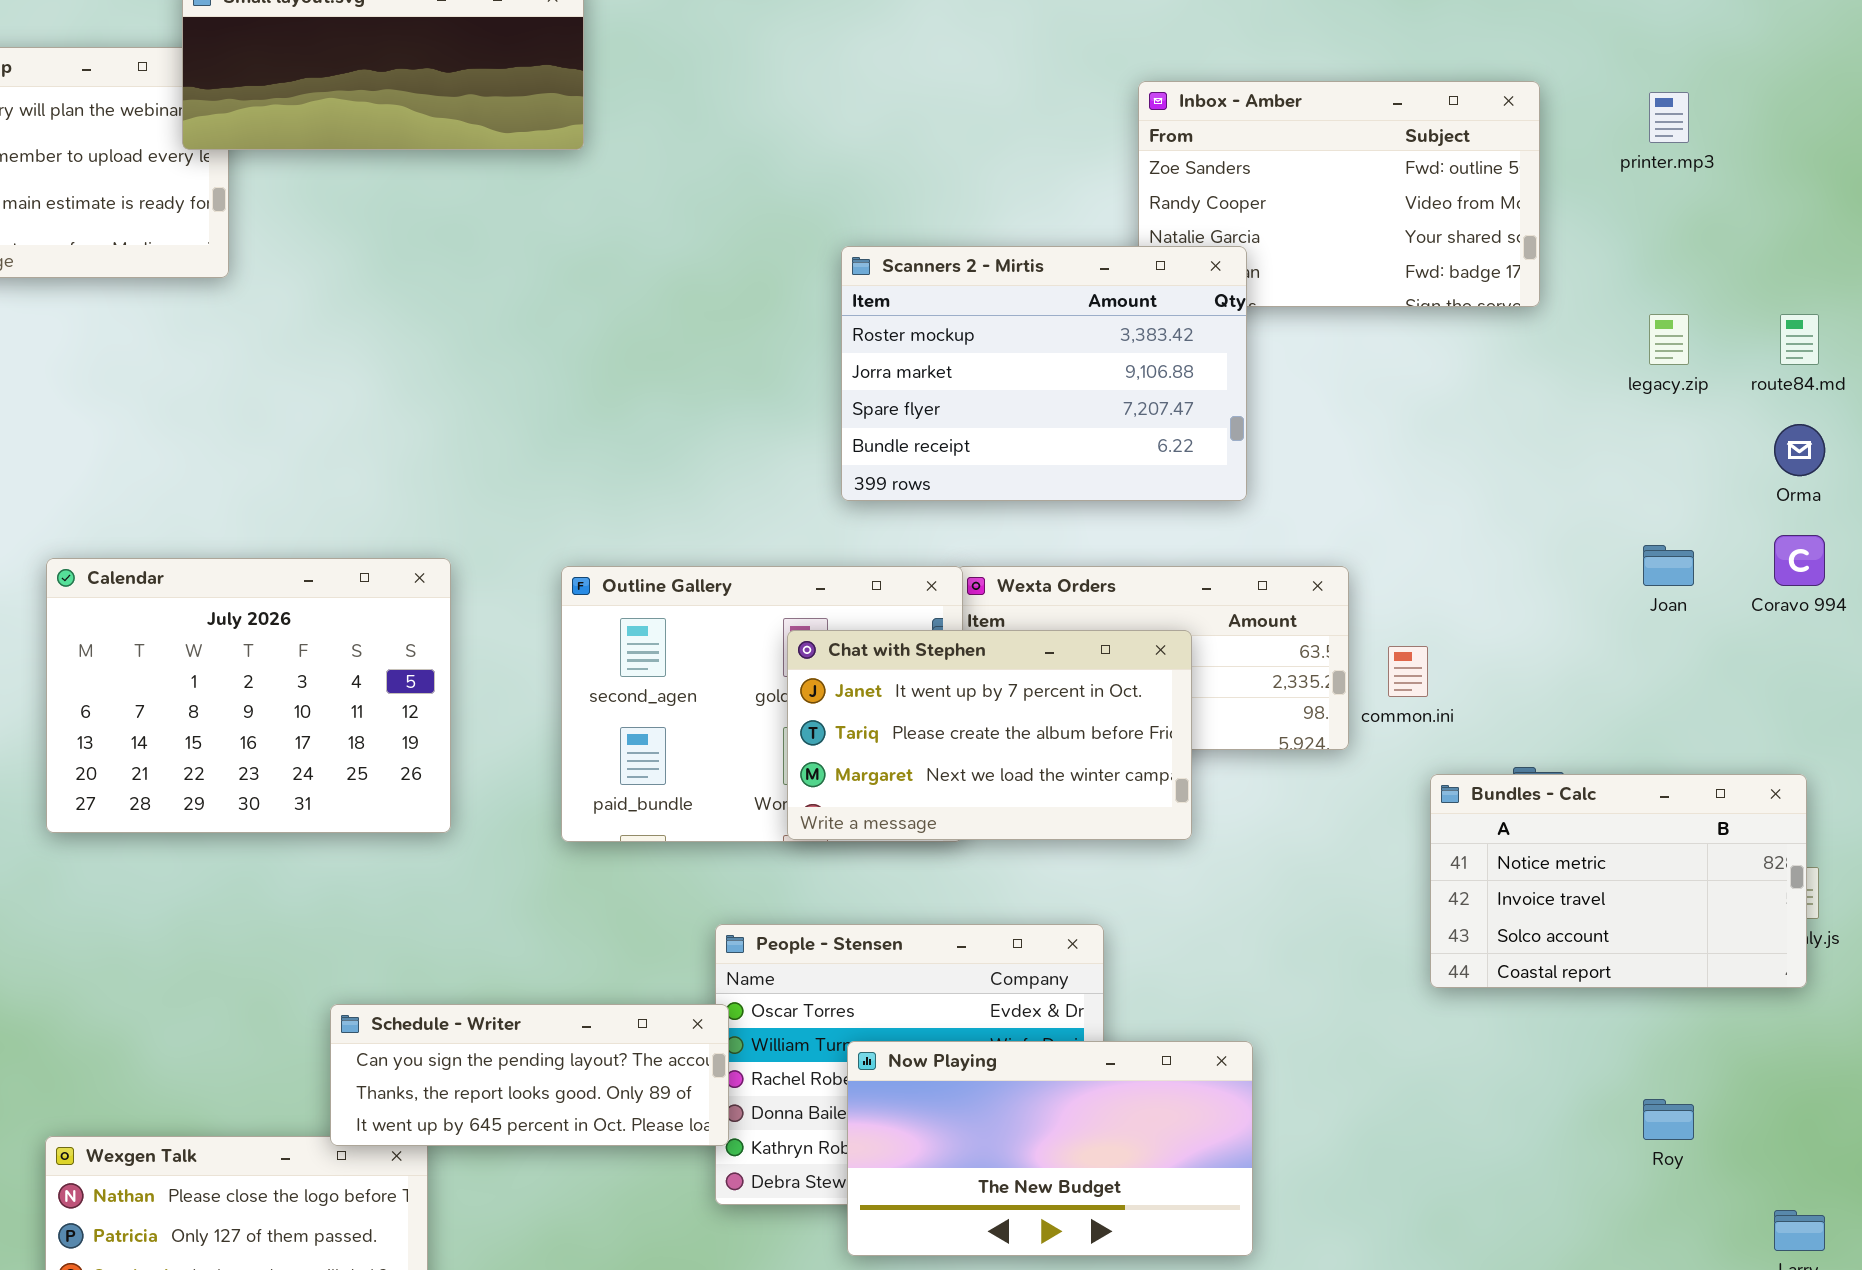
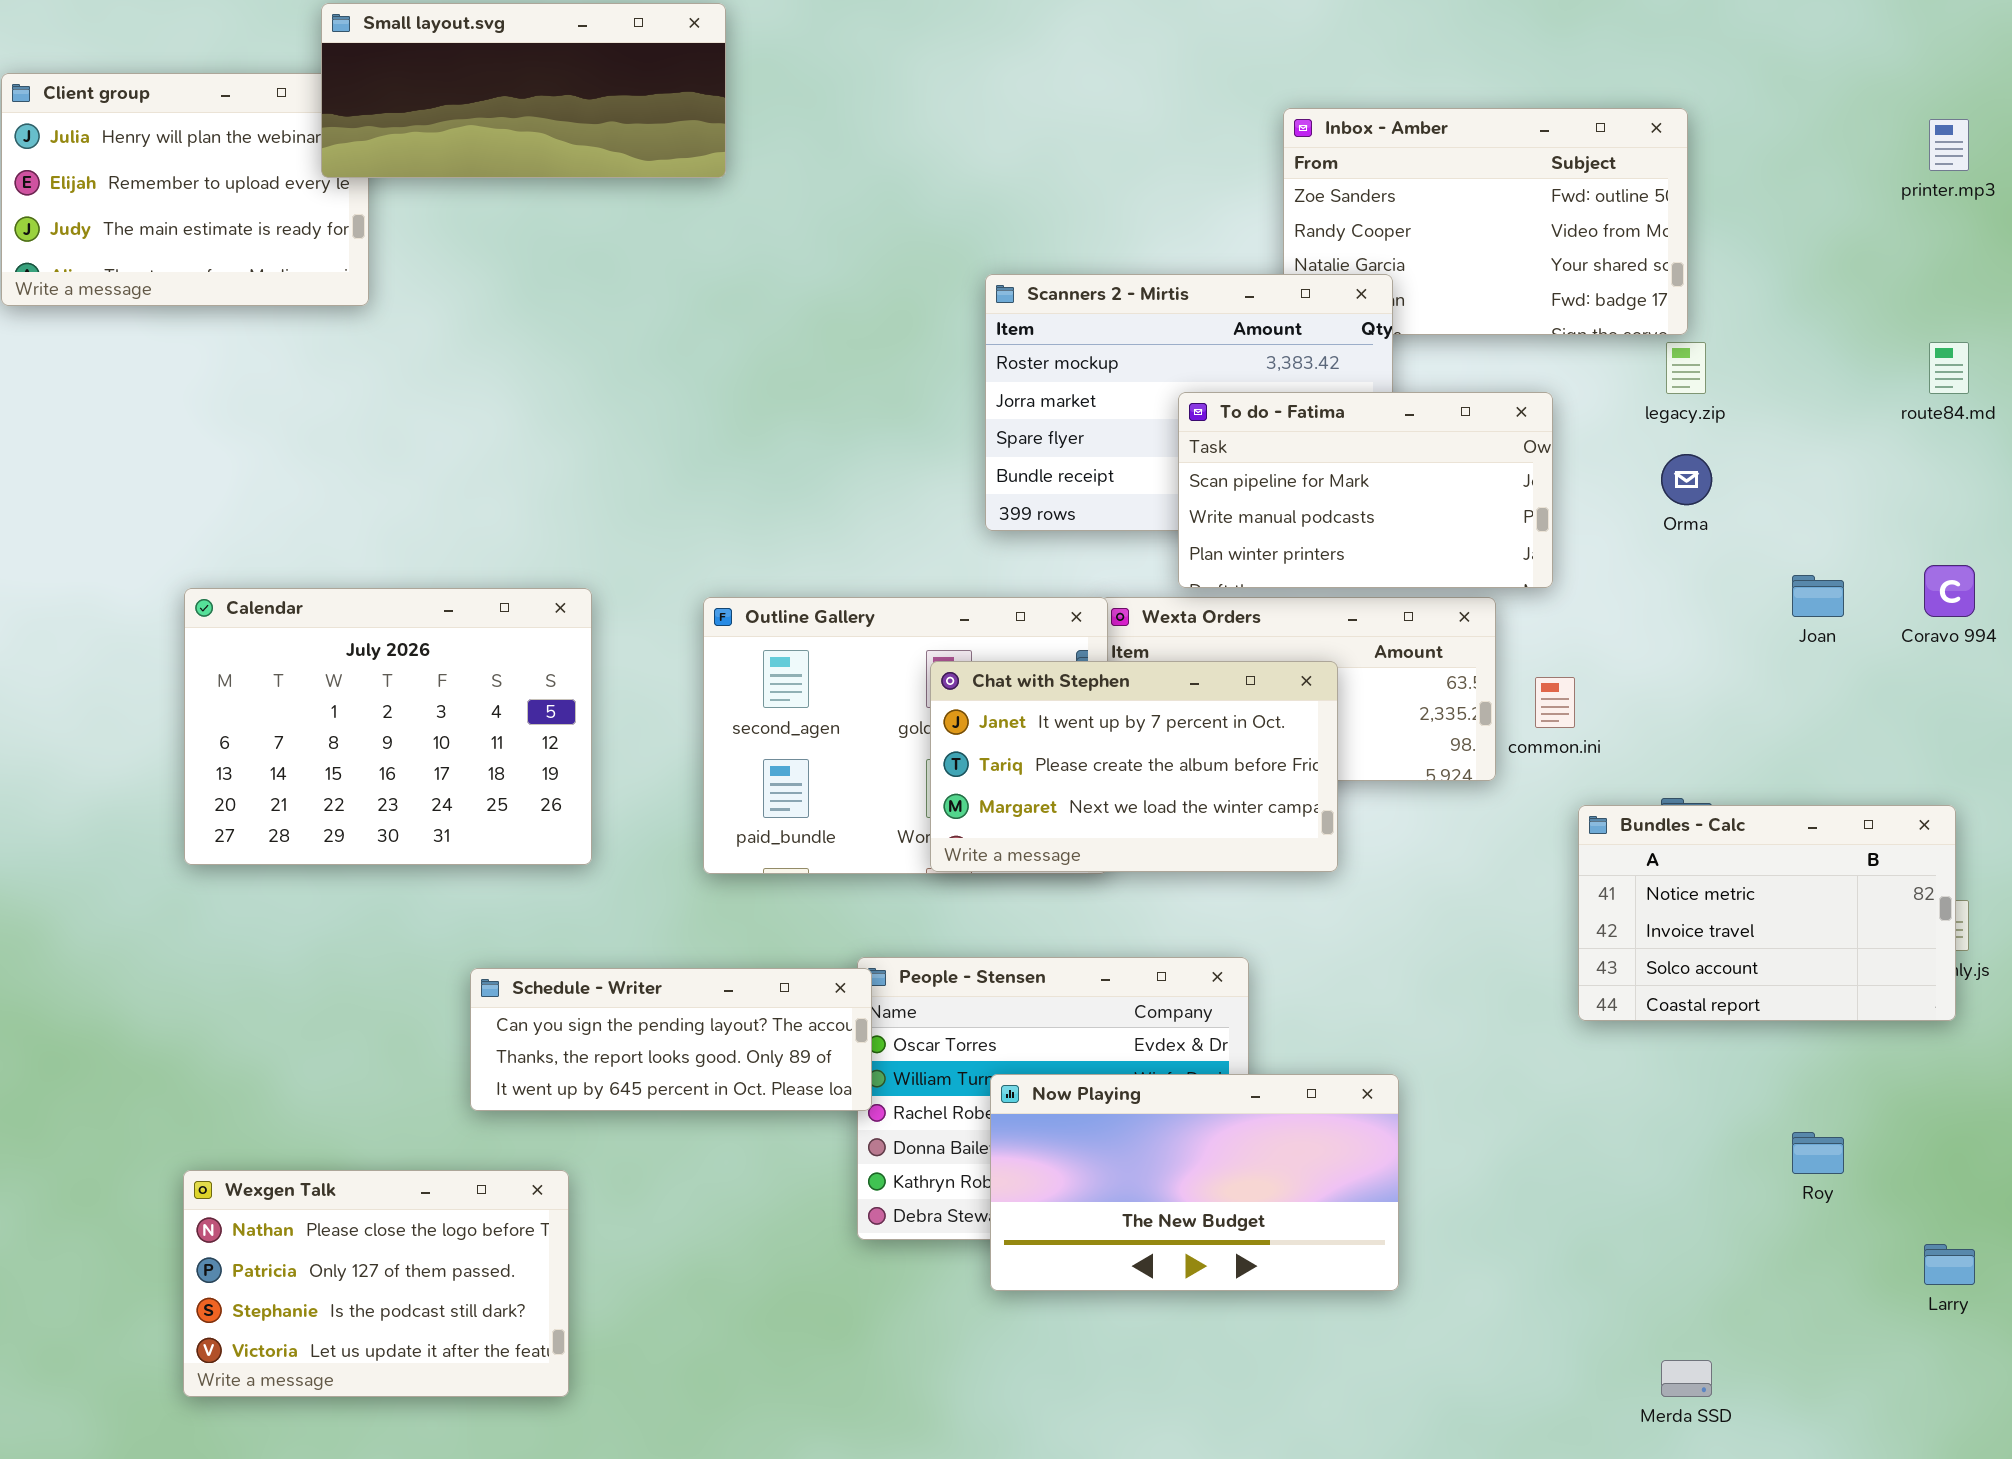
printer.mp3: [1649,92,1689,143] -> [1929,119,1969,171], moved
legacy.zip: [1649,314,1689,365] -> [1666,342,1706,394], moved
To do - Fatima: none -> [1178,392,1553,588], opened
Orma: [1774,424,1825,476] -> [1661,454,1712,505], moved
Schedule - Writer: [330,1004,729,1146] -> [470,968,872,1111], moved

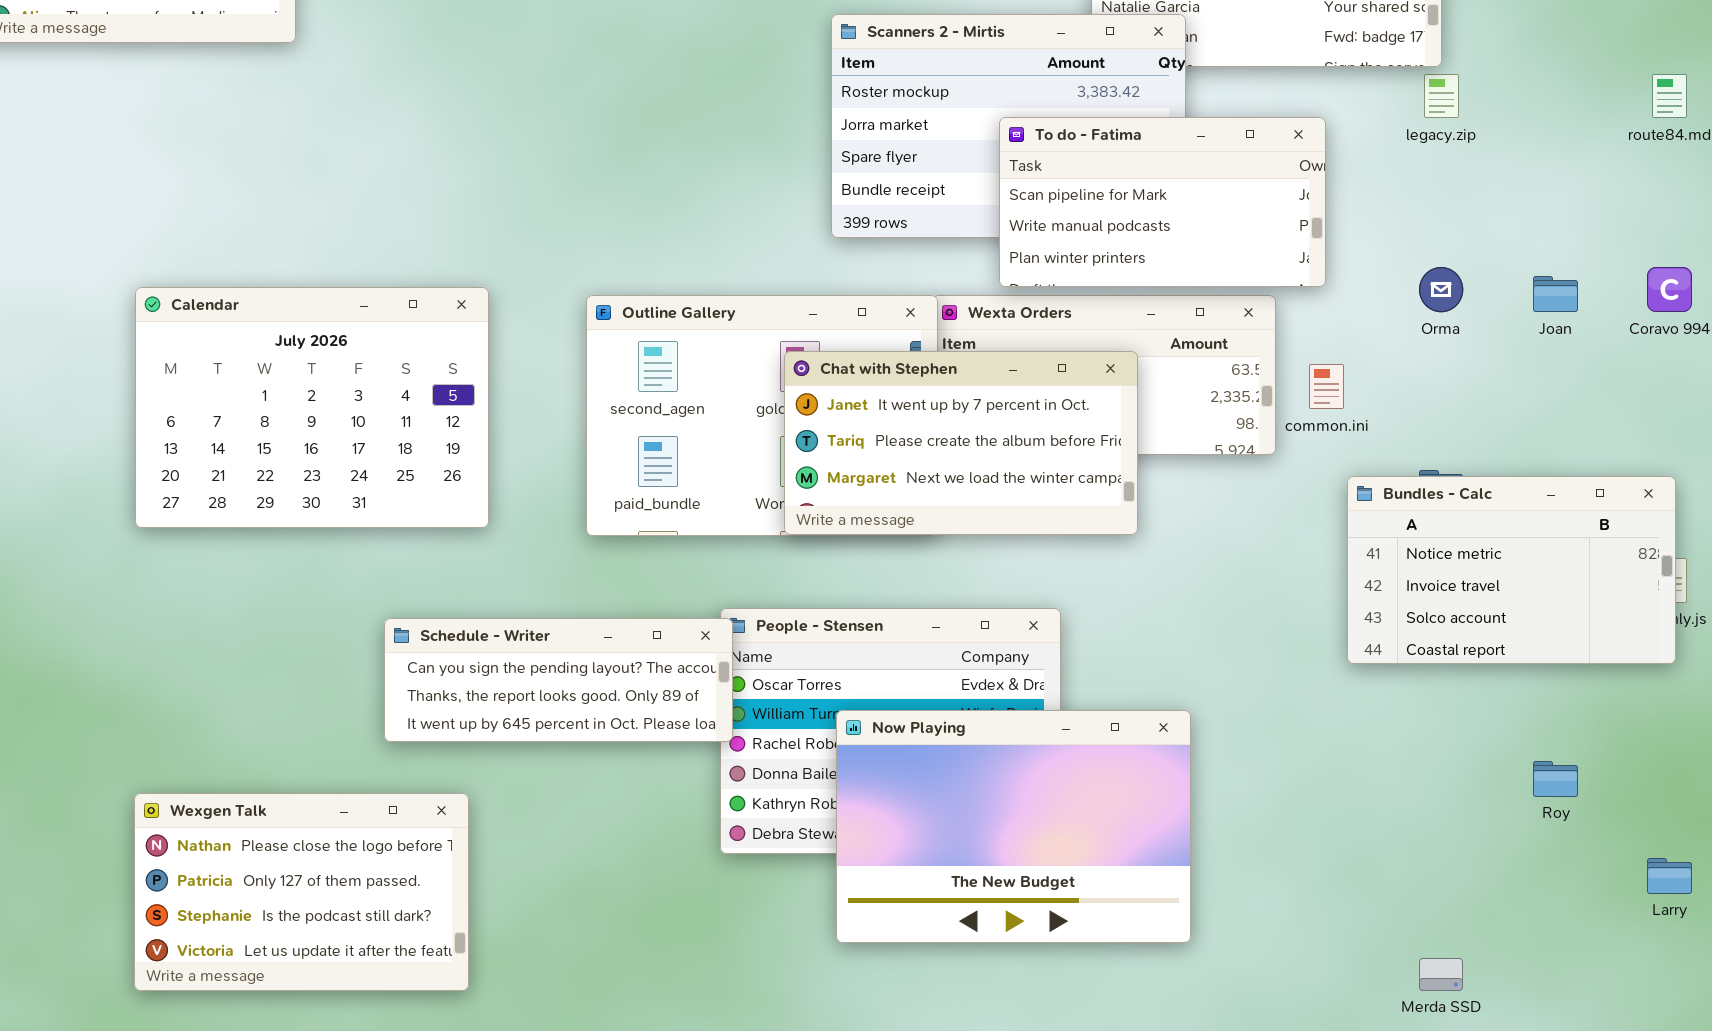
Orma: [1661,454,1712,505] -> [1419,267,1463,312], moved
Now Playing: [990,1074,1399,1291] -> [836,710,1191,943], resized

